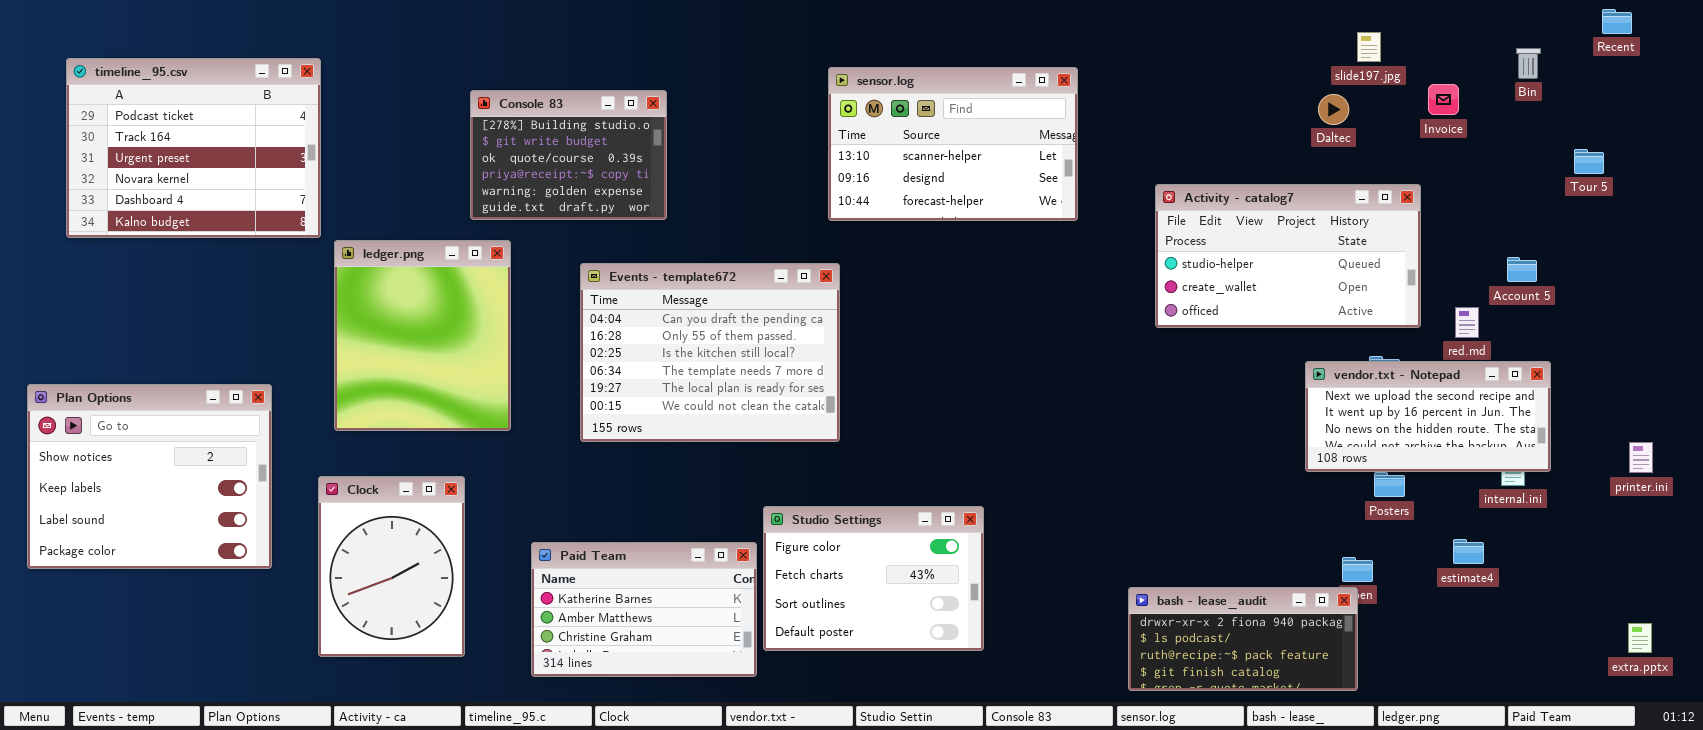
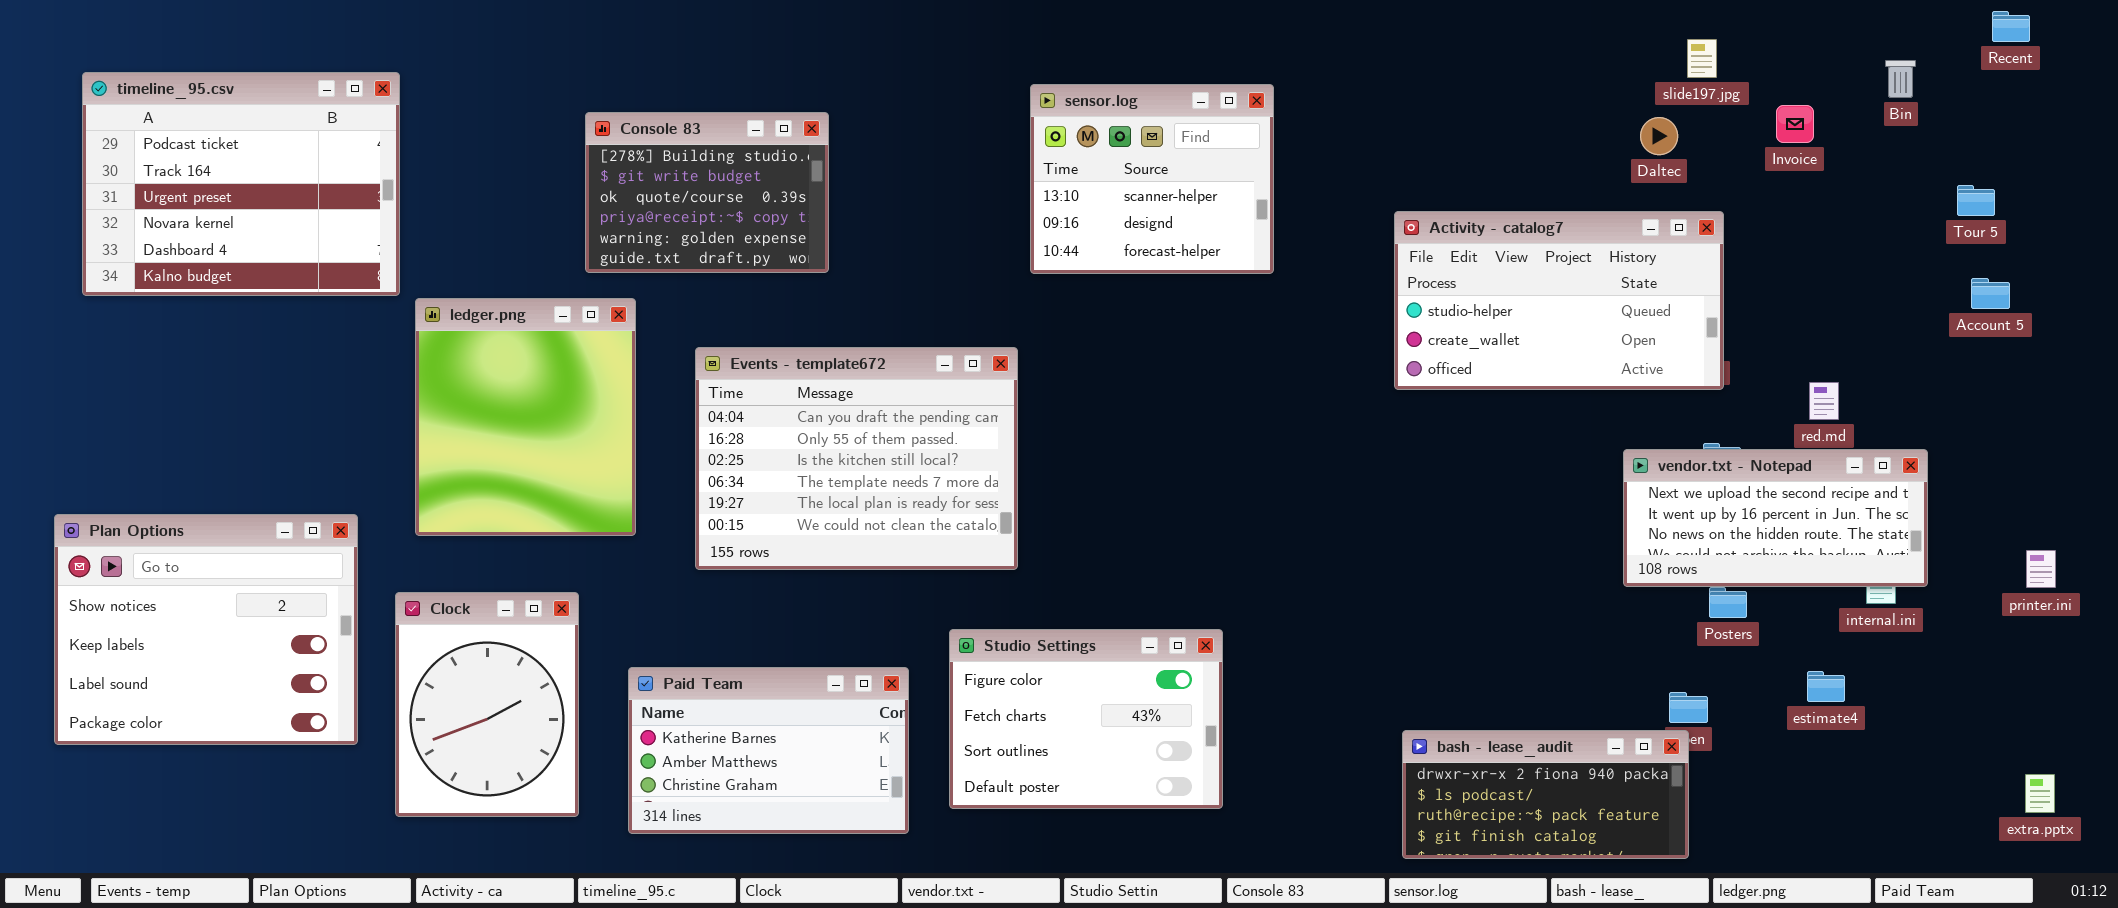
sensor.log: [828,67,1078,221] -> [1030,84,1274,274], resized
Activity - catalog7: [1155,184,1421,328] -> [1394,211,1724,390], moved
Account 5: [1507,257,1537,282] -> [1971,278,2010,309], moved
Events - template672: [580,263,840,442] -> [695,347,1018,570], moved
Plan Options: [27,384,272,569] -> [54,514,358,745], moved
Paid Team: [531,542,757,677] -> [628,667,909,834], moved

